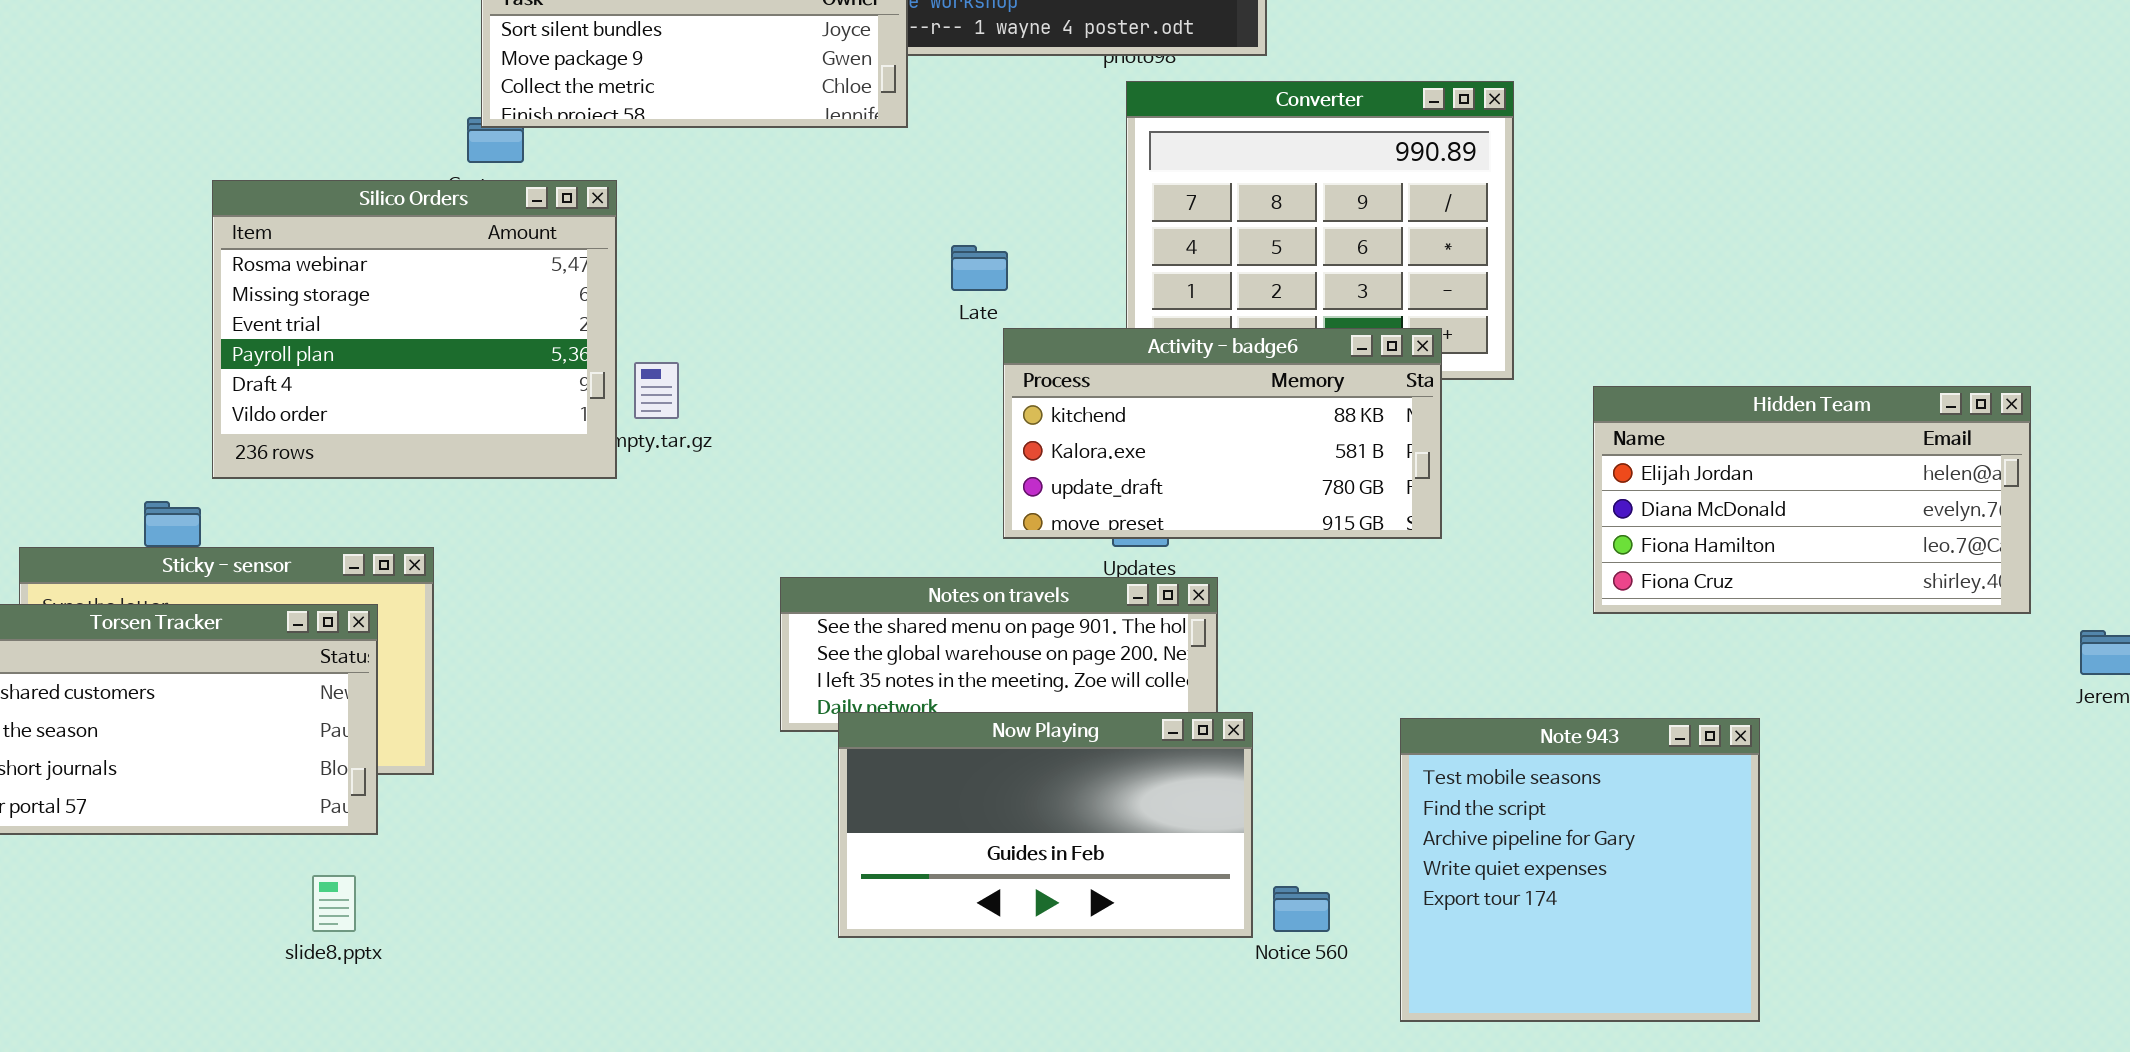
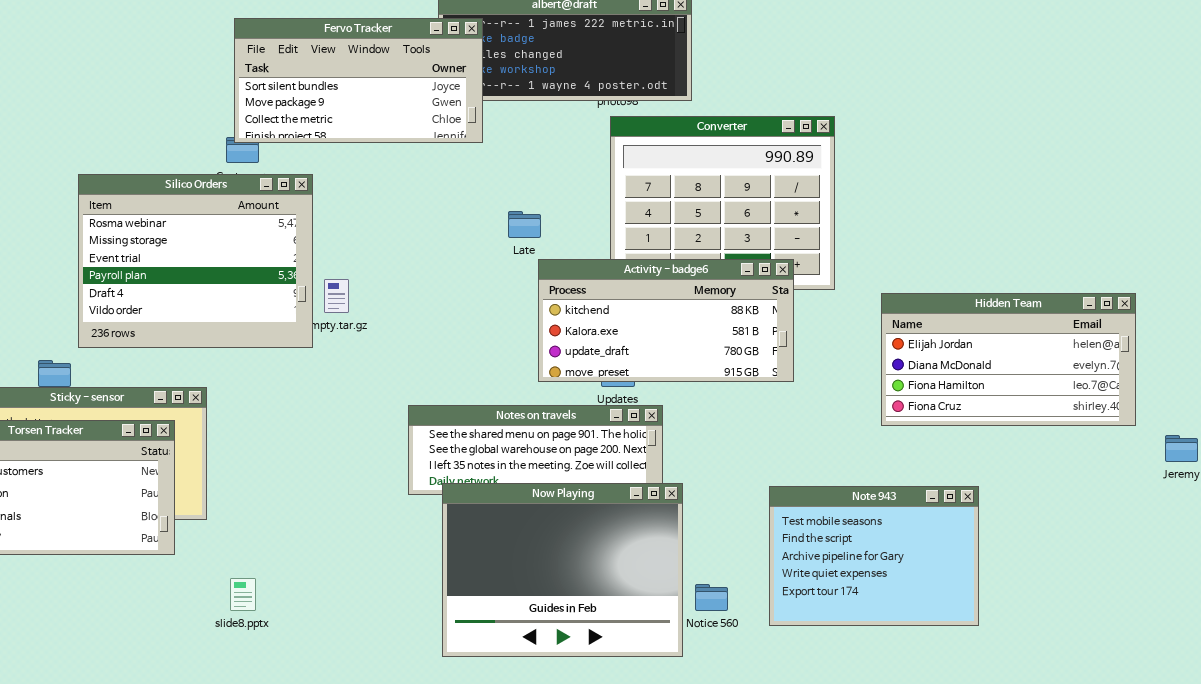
Now Playing: [838,712,1253,938] -> [442,483,683,657], resized
Note 943: [1400,718,1760,1022] -> [769,486,979,626], resized
slide8.pptx: [312,875,356,932] -> [230,578,256,611], moved

